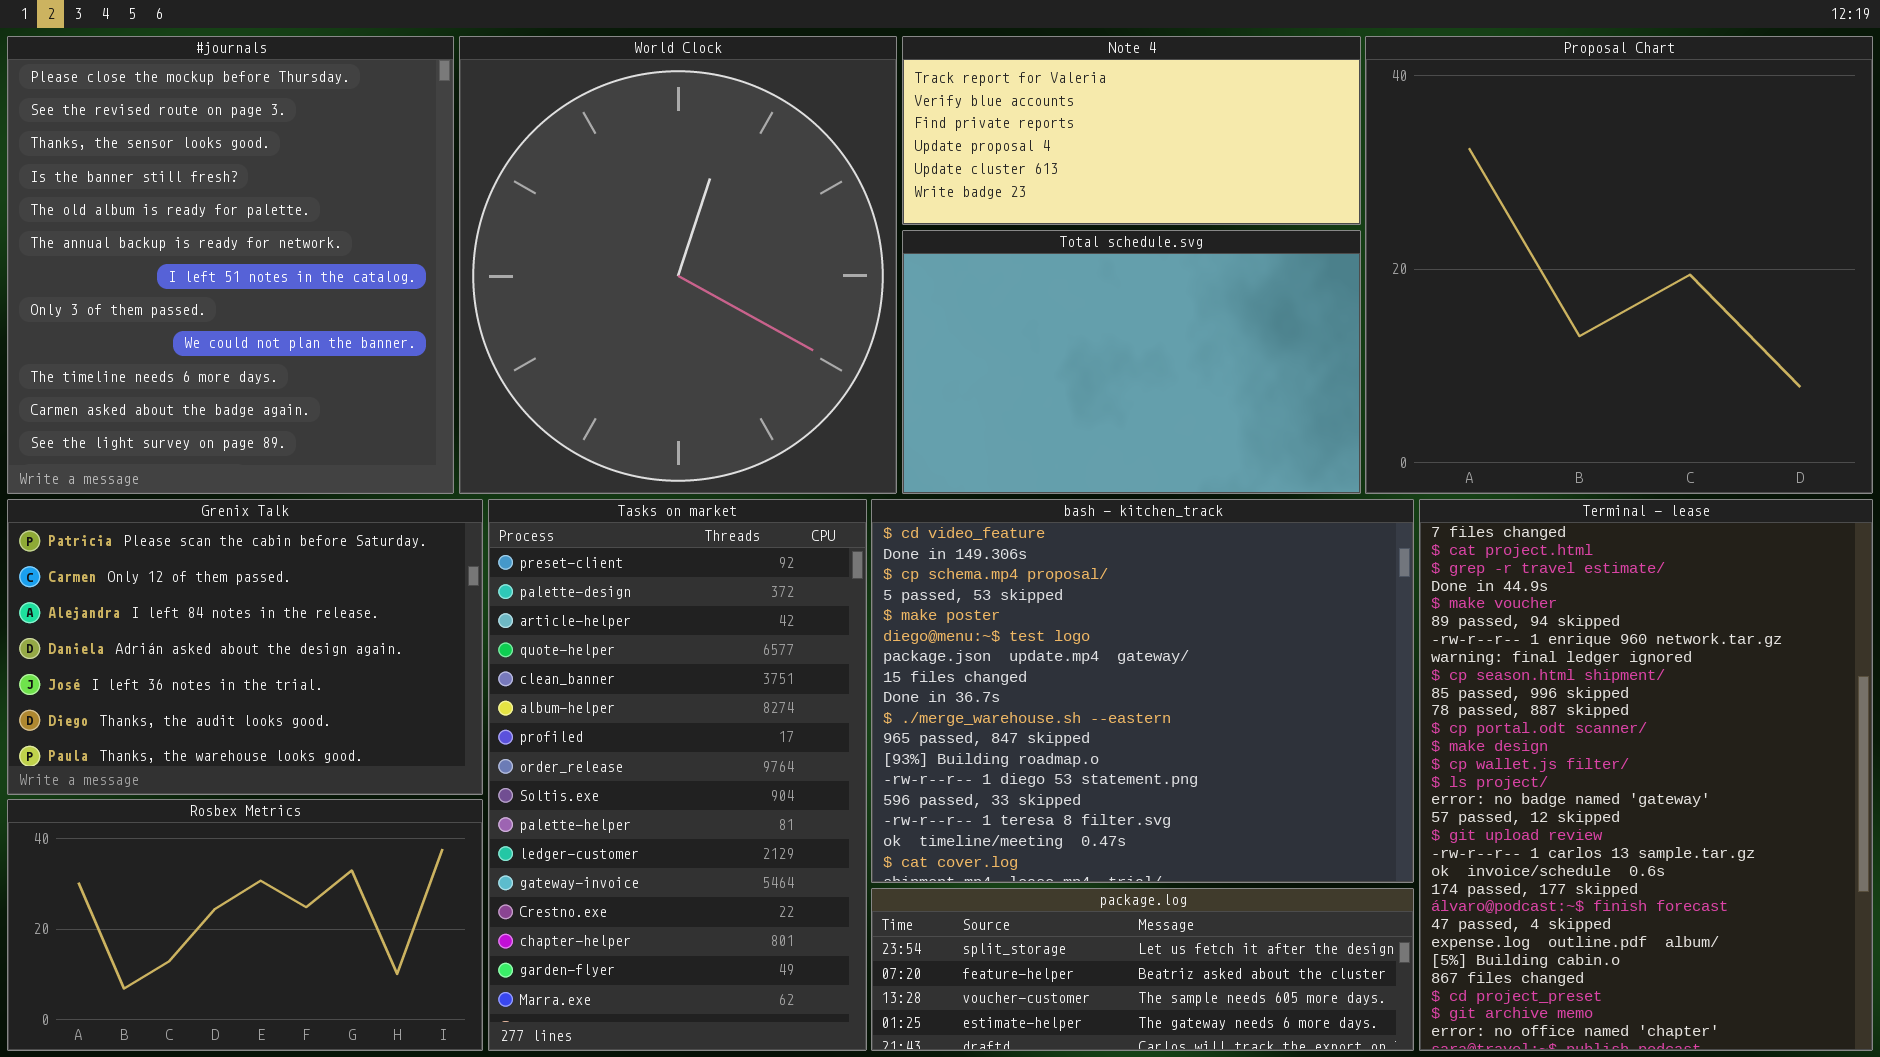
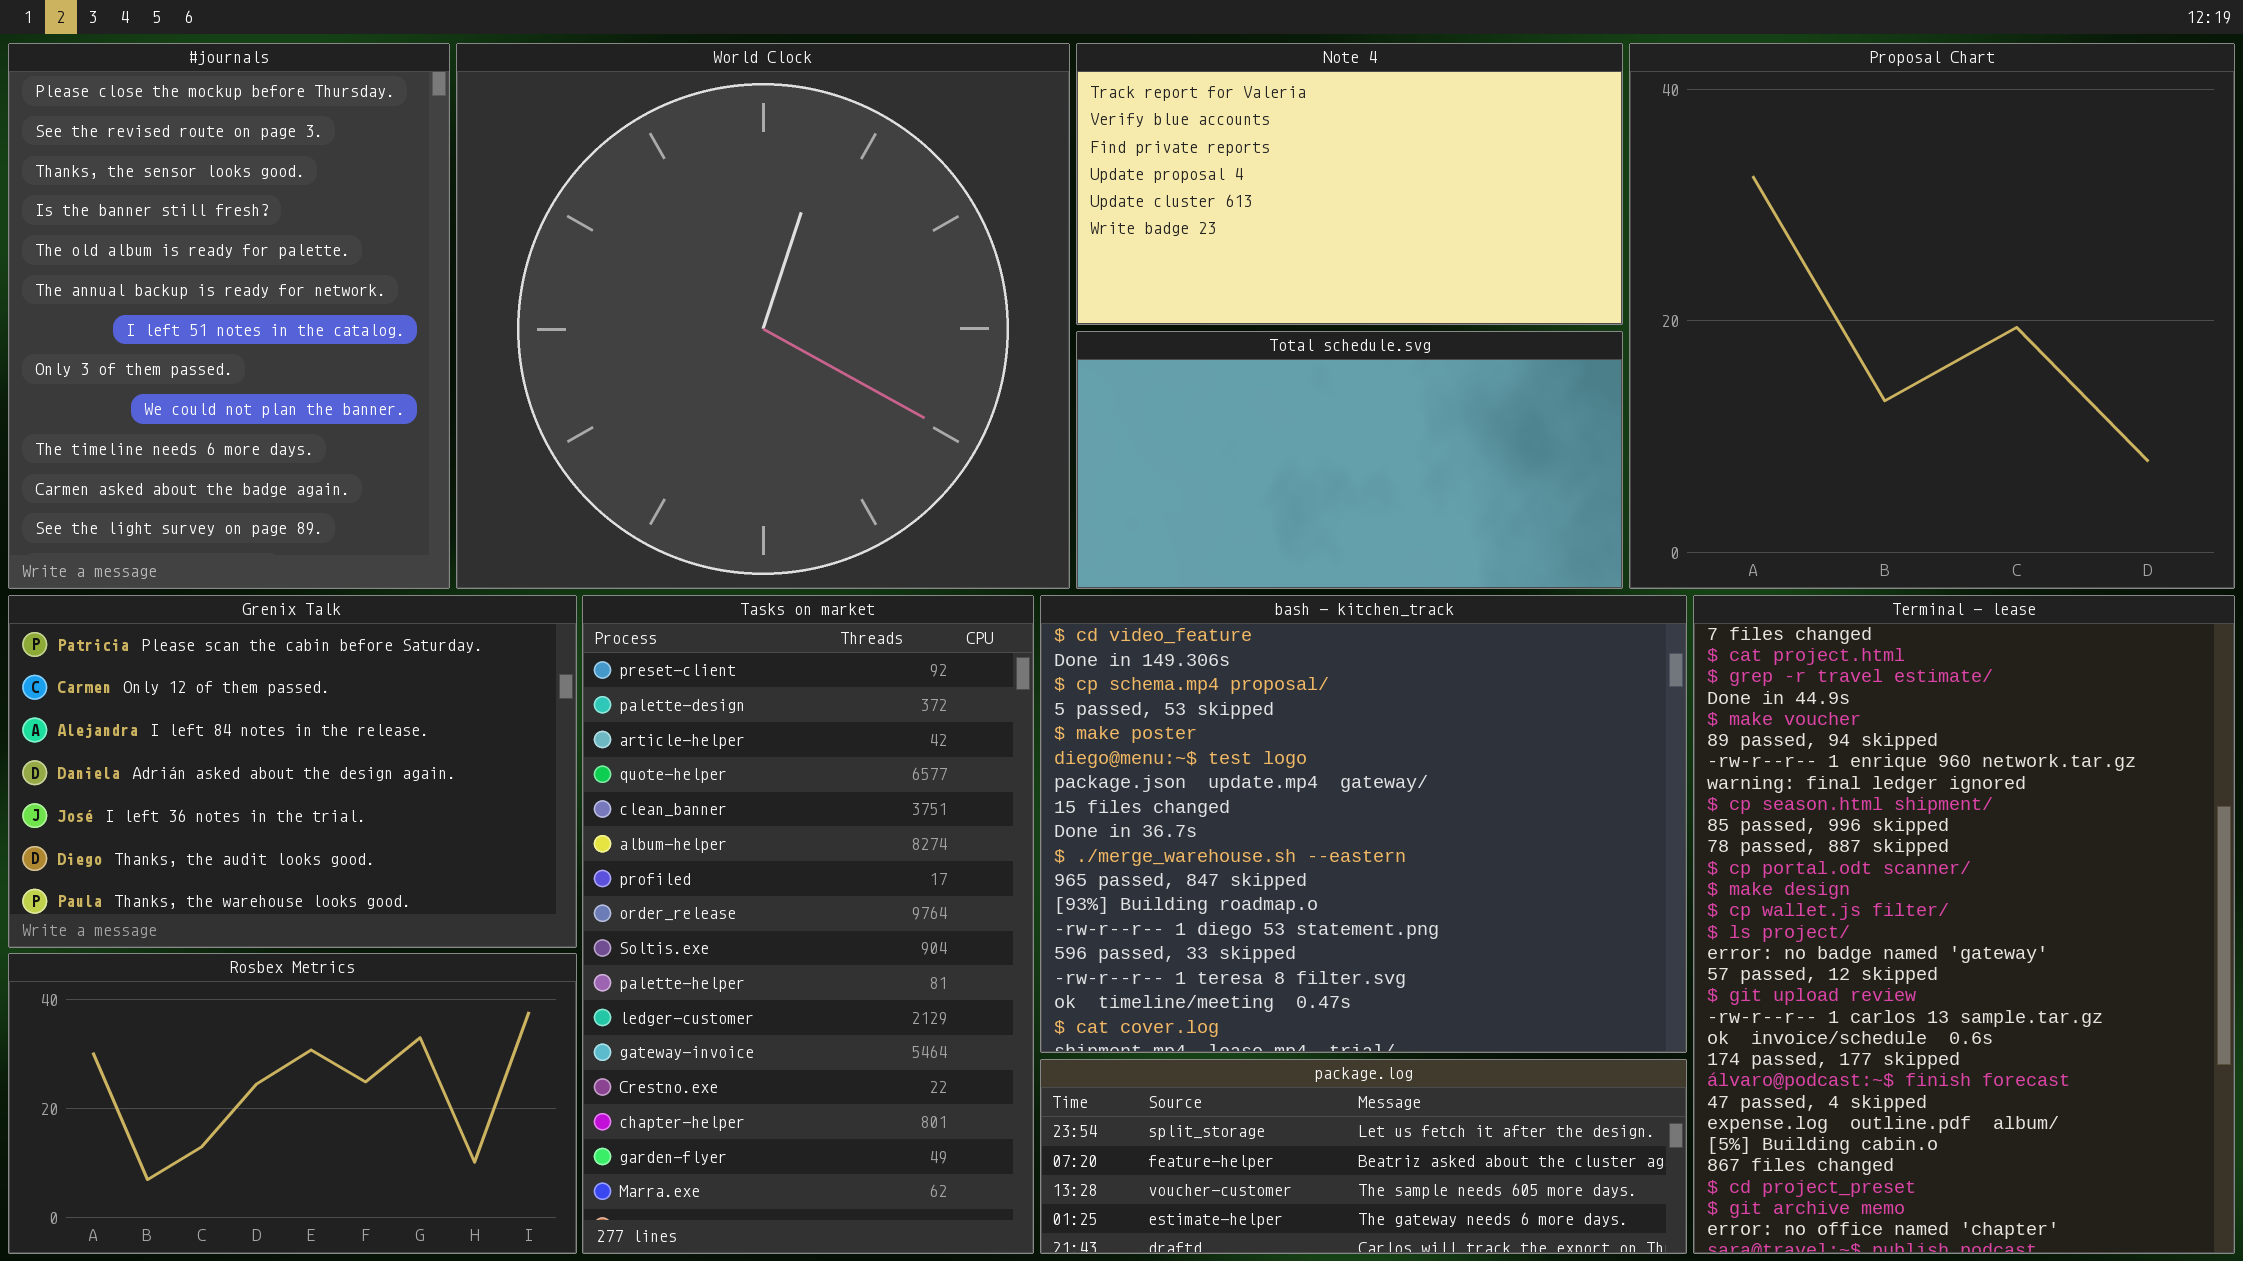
#journals: [7,36,454,494] -> [8,43,450,589], resized
World Clock: [459,36,897,494] -> [456,43,1070,589], resized
Note 4: [902,36,1361,225] -> [1076,43,1623,325], resized
Total schedule.svg: [902,230,1361,494] -> [1076,331,1623,589], resized

